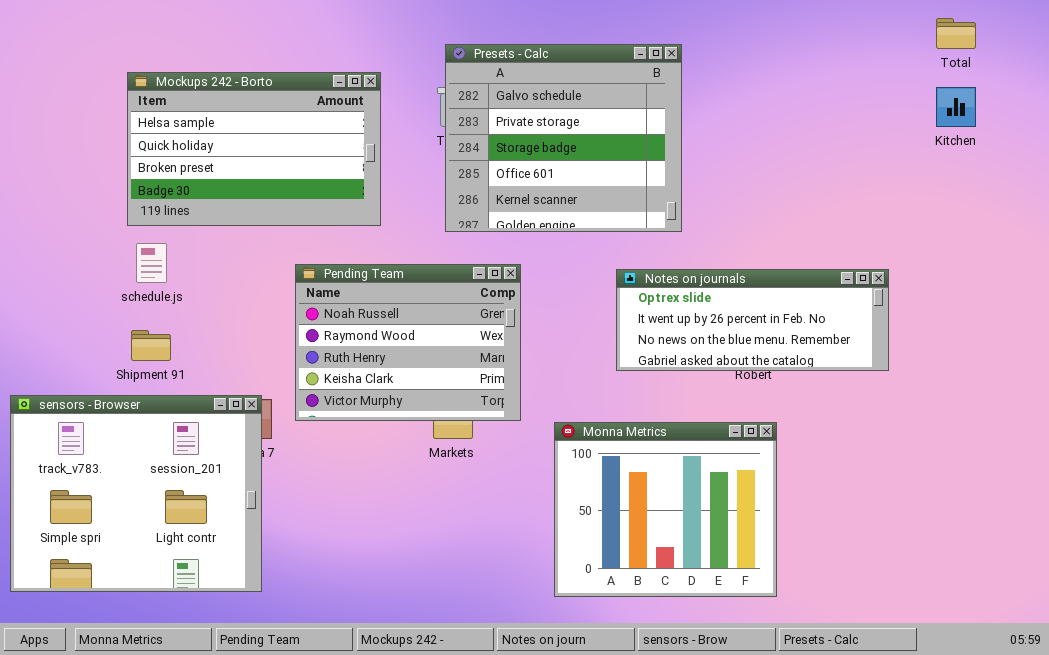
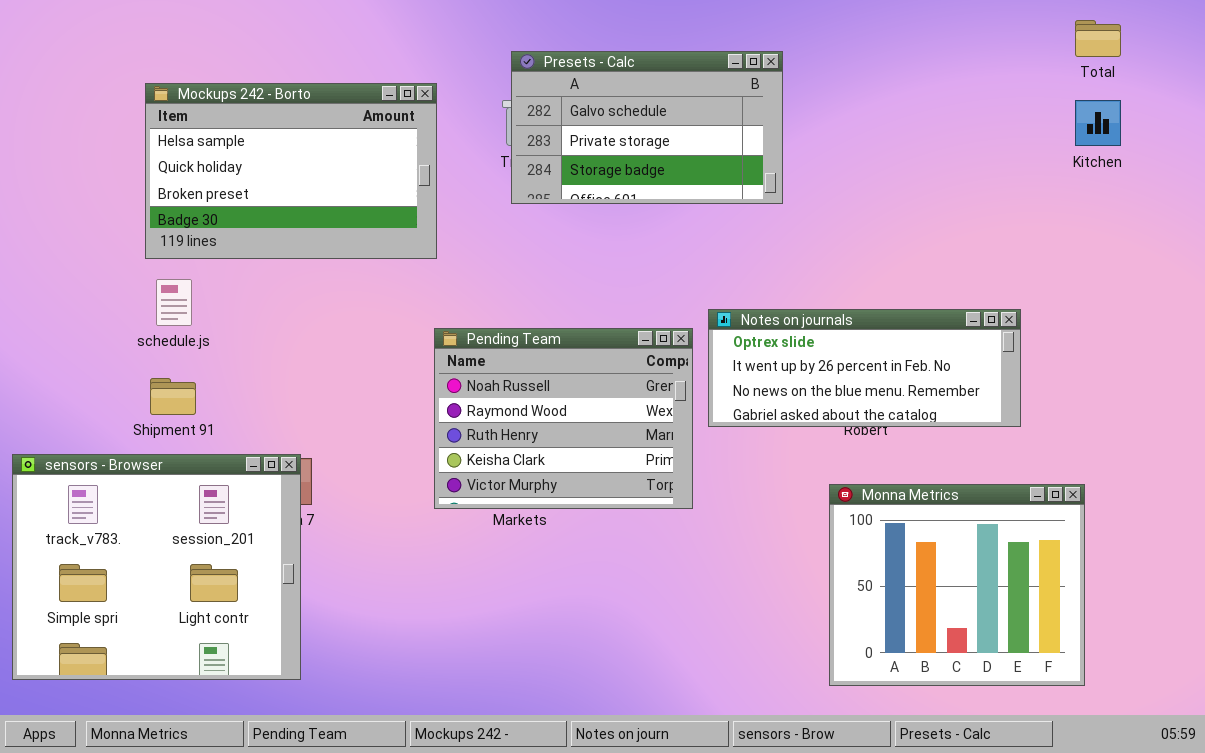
Presets - Calc: [445,44,682,232] -> [511,51,783,204], resized
Pending Team: [295,264,521,421] -> [434,328,693,509], moved
Monna Metrics: [554,422,777,597] -> [829,484,1085,686], moved

